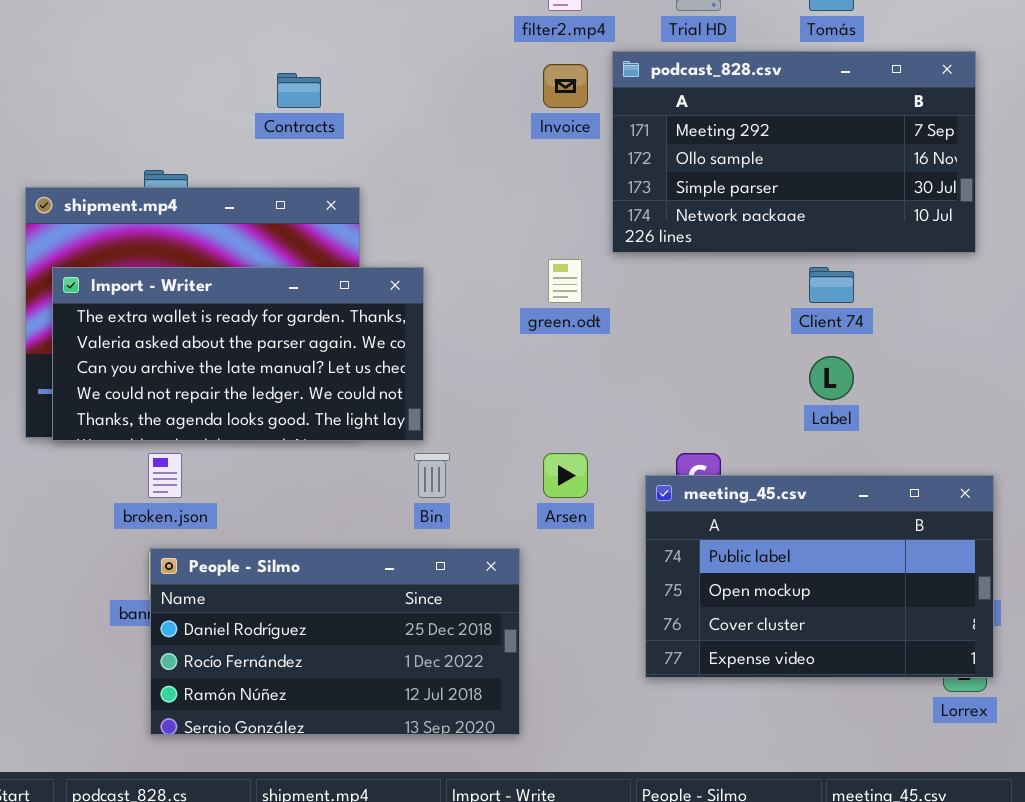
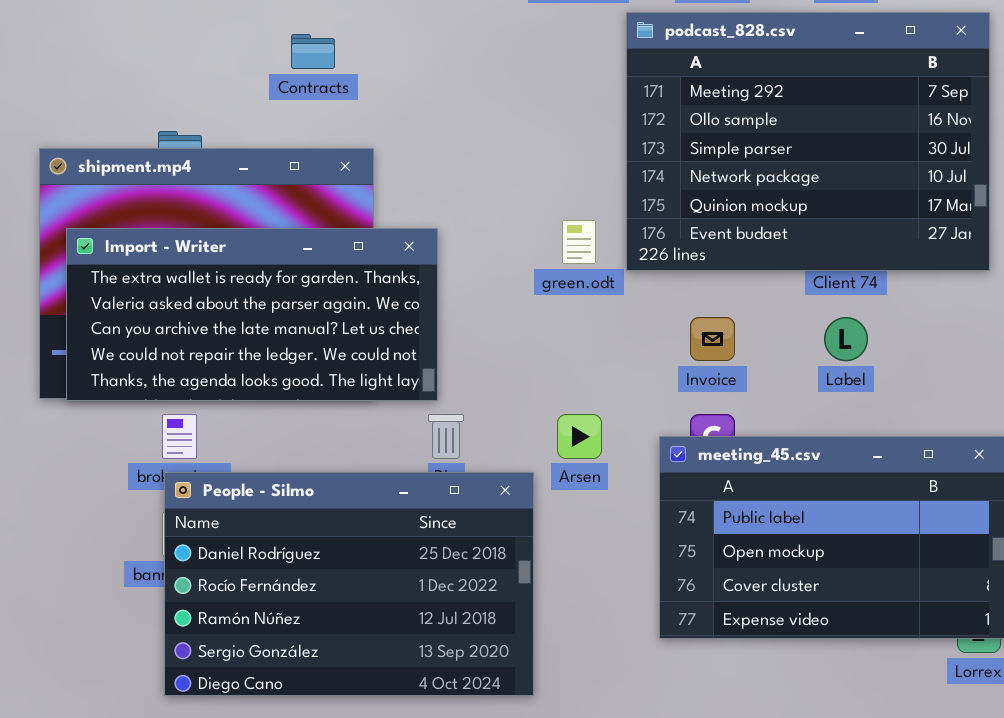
podcast_828.csv: [612,51,976,253] -> [626,12,990,271], resized
Invoice: [543,64,588,108] -> [690,317,735,361], moved
People - Silmo: [150,548,520,735] -> [164,472,534,696], resized

